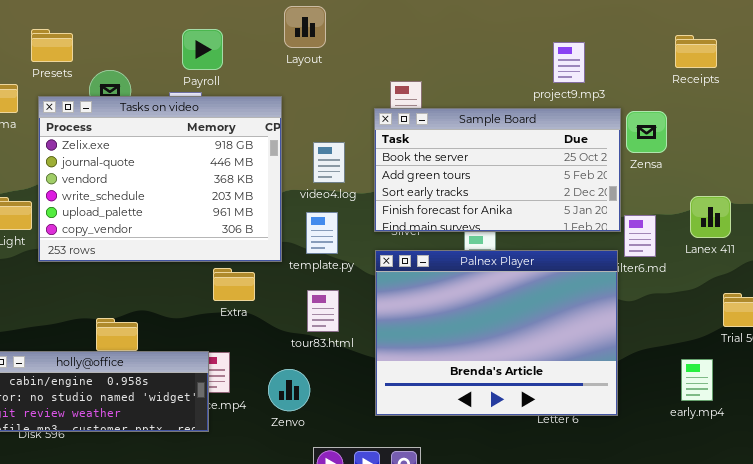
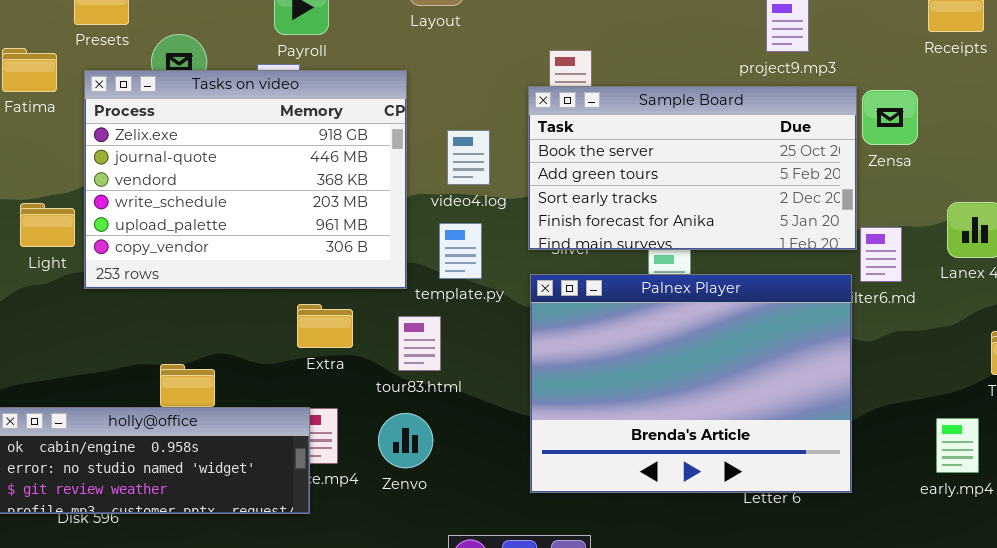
Extra: [213,268,255,301] -> [297,304,353,348], moved
tour83.html: [307,290,339,332] -> [398,316,441,371], moved
Zenvo: [268,369,310,411] -> [378,413,433,468], moved

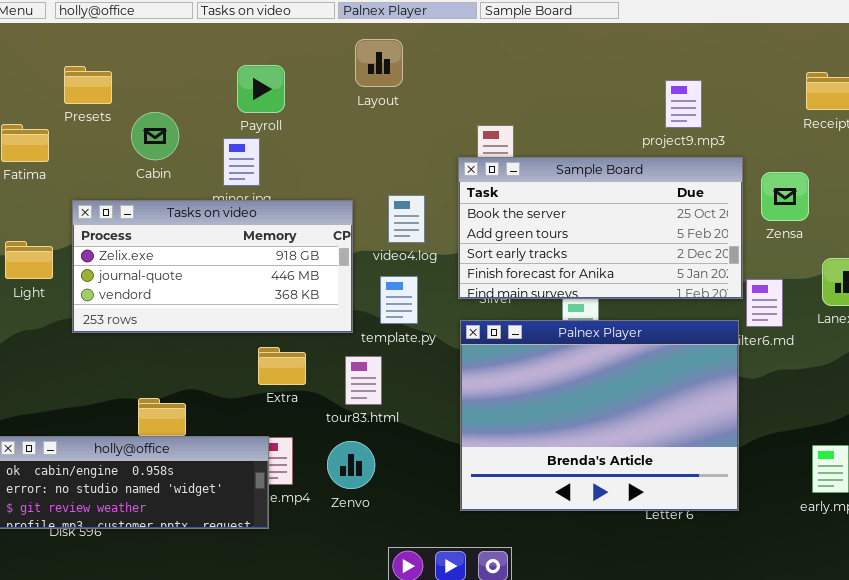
Tasks on video: [84,70,407,289] -> [72,200,353,333], resized
Zensa: [862,90,918,145] -> [761,172,809,221], moved
Light: [20,203,75,247] -> [5,241,53,279], moved

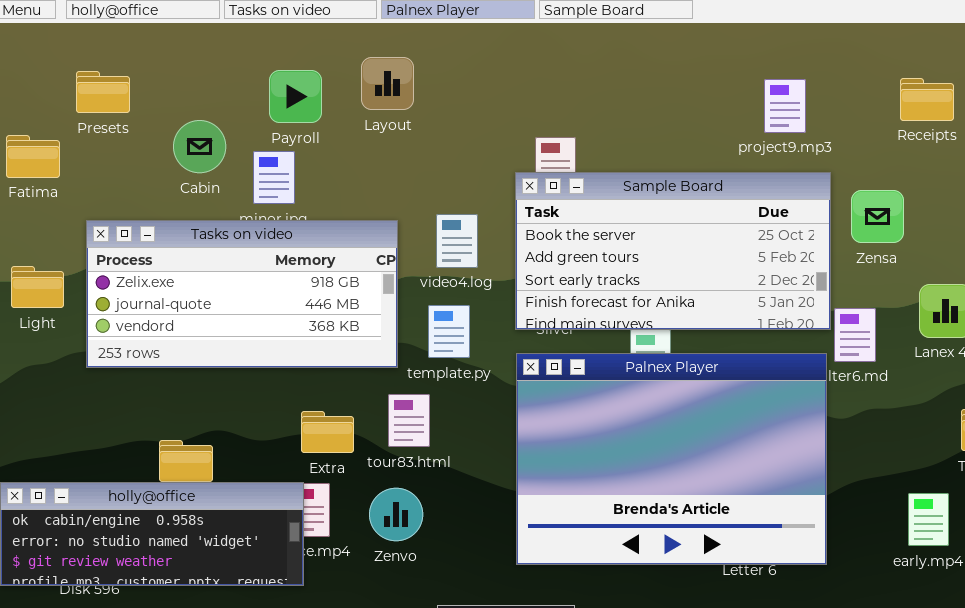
Layout: [355,39,403,87] -> [361,57,414,110], moved
project9.mp3: [665,80,702,128] -> [764,79,806,133], moved
Cabin: [131,112,179,160] -> [173,120,226,173], moved
Extra: [258,347,306,385] -> [301,411,354,453], moved

